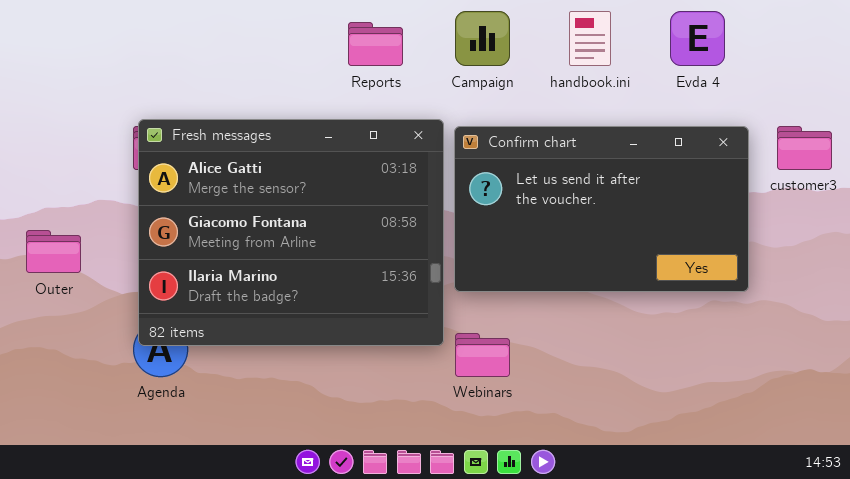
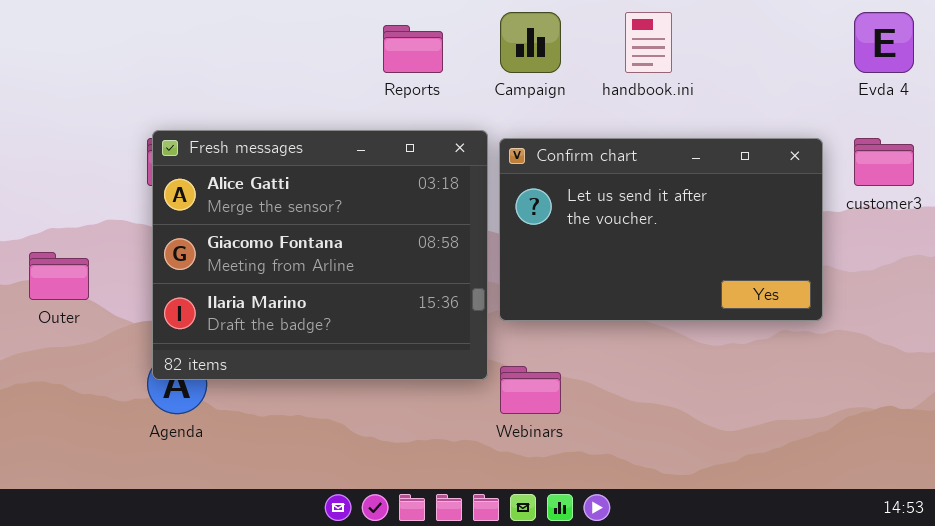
Evda 4: [670,11,725,66] -> [854,12,914,73], moved

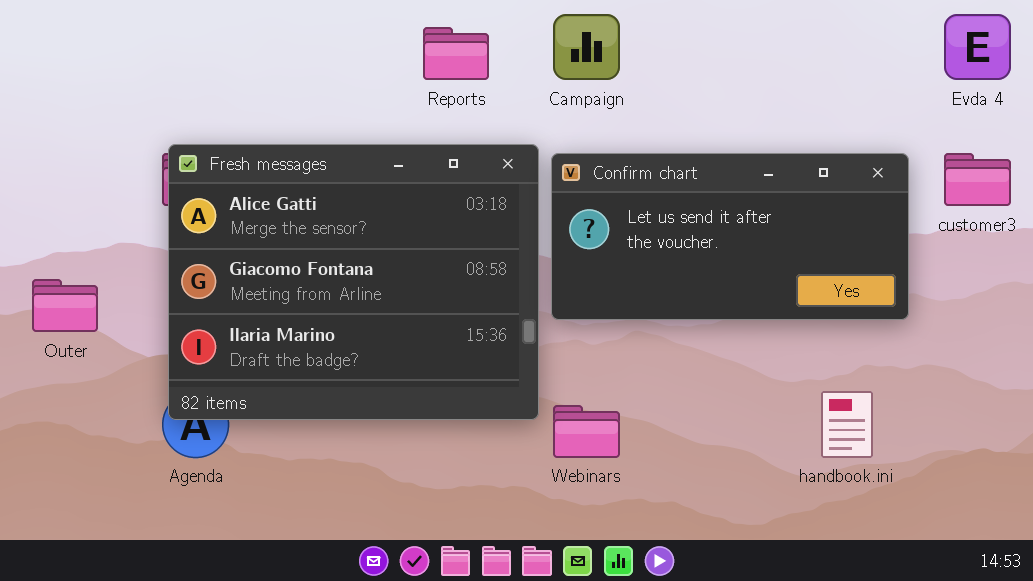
handbook.ini: [625,12,672,73] -> [821,391,873,458], moved
Confirm chart: [499,138,823,321] -> [551,153,909,320], resized

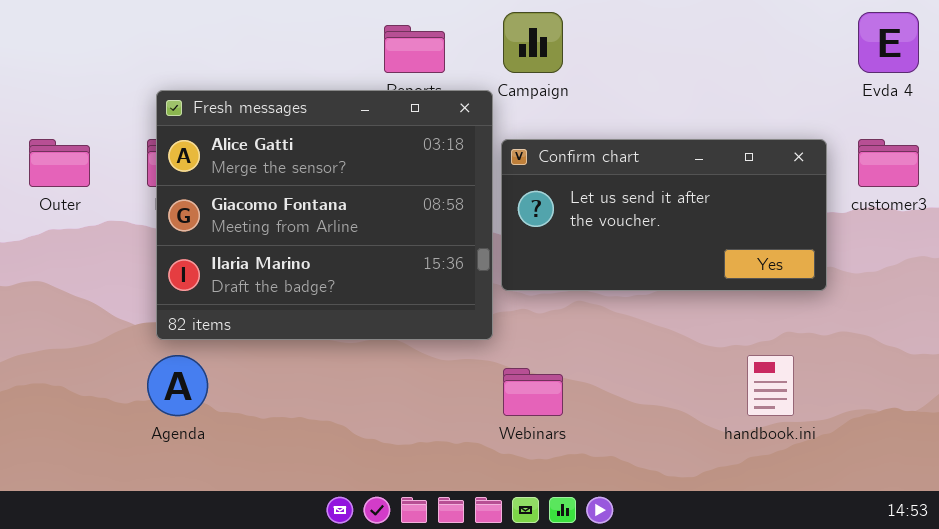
Fresh messages: [168,144,539,420] -> [156,90,493,340], moved
Outer: [32,279,98,332] -> [29,139,90,187], moved

